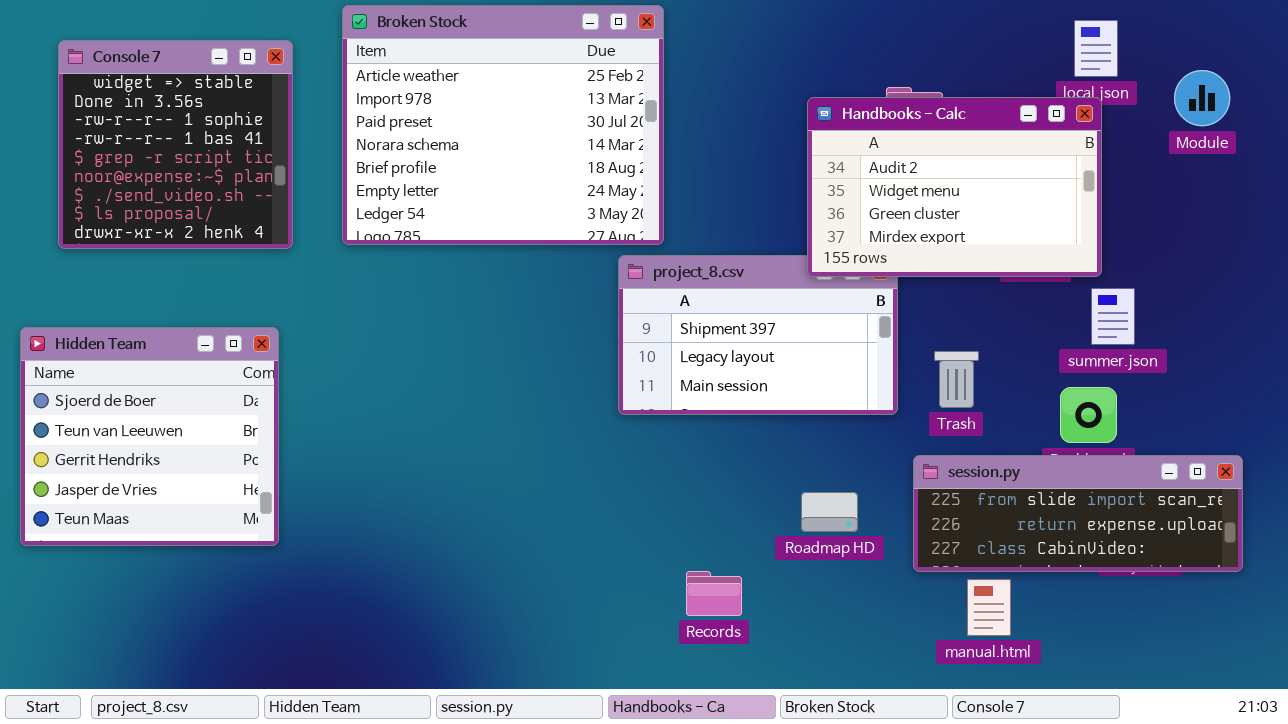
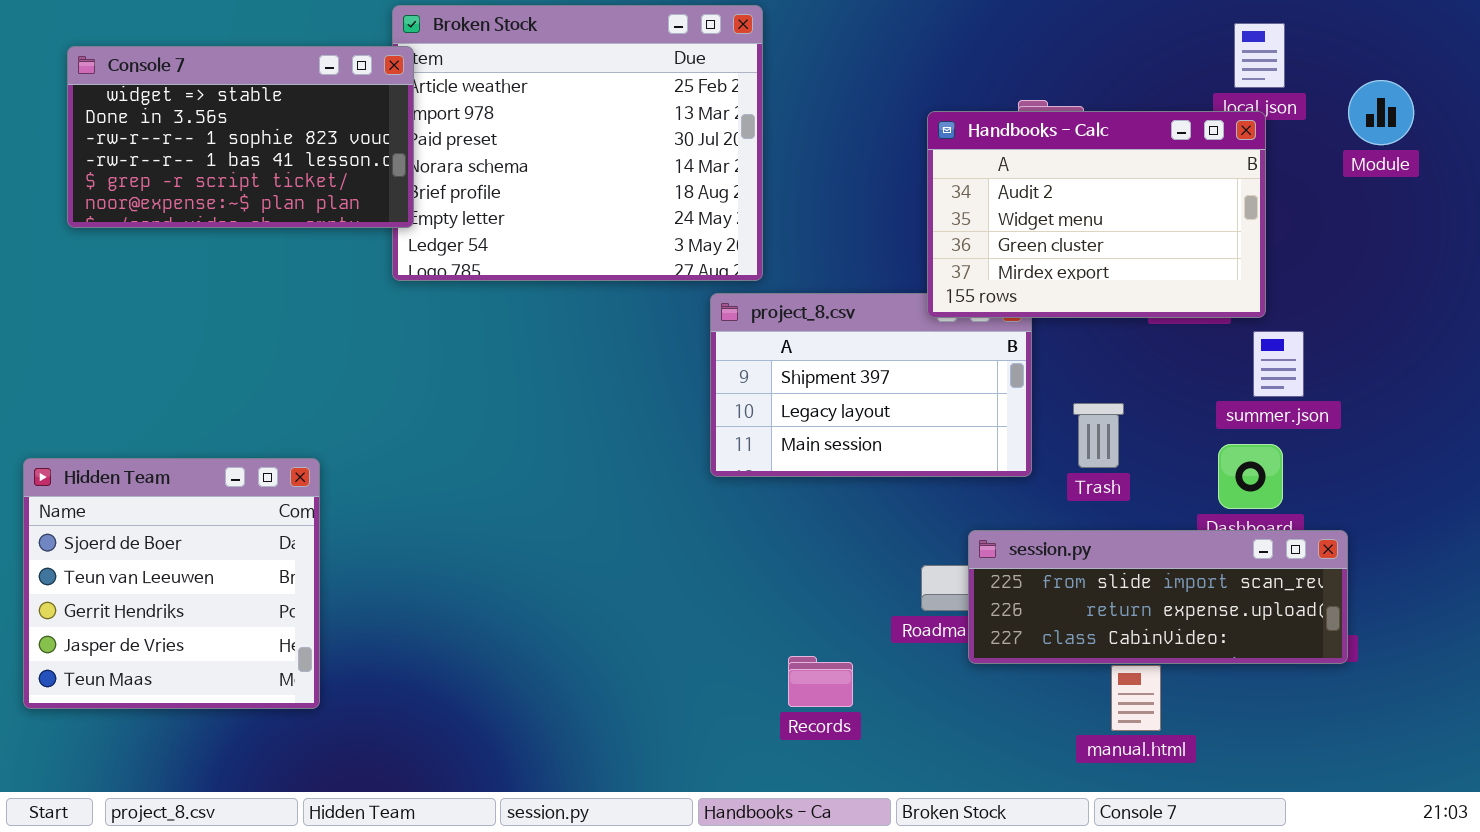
Console 7: [58,40,293,249] -> [67,46,414,228], resized
Hidden Team: [20,327,279,546] -> [23,458,320,709], moved
session.py: [913,455,1243,572] -> [968,530,1348,664], moved

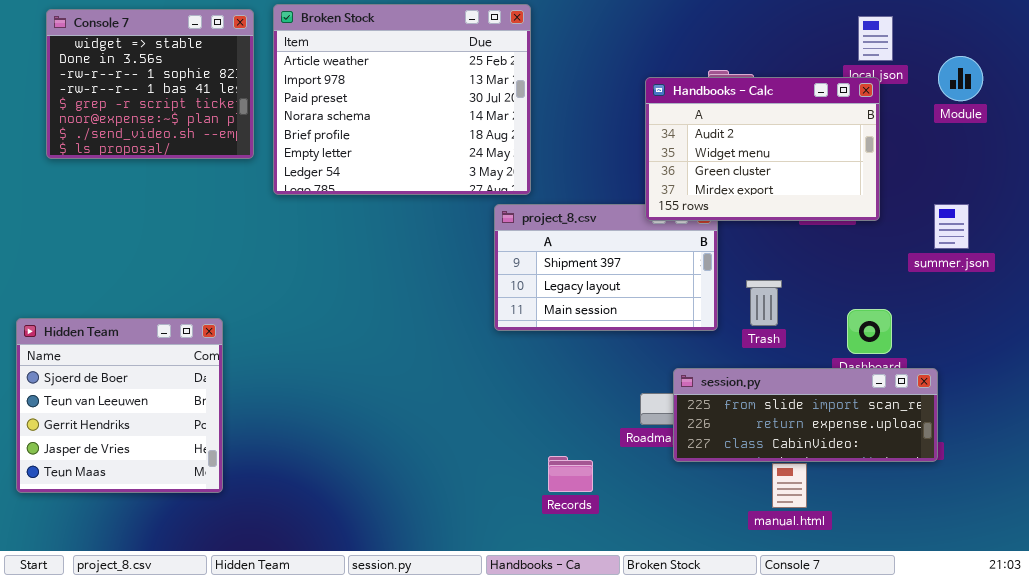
Console 7: [67,46,414,228] -> [46,9,254,159], resized
summer.json: [1253,331,1304,397] -> [934,204,969,249], moved

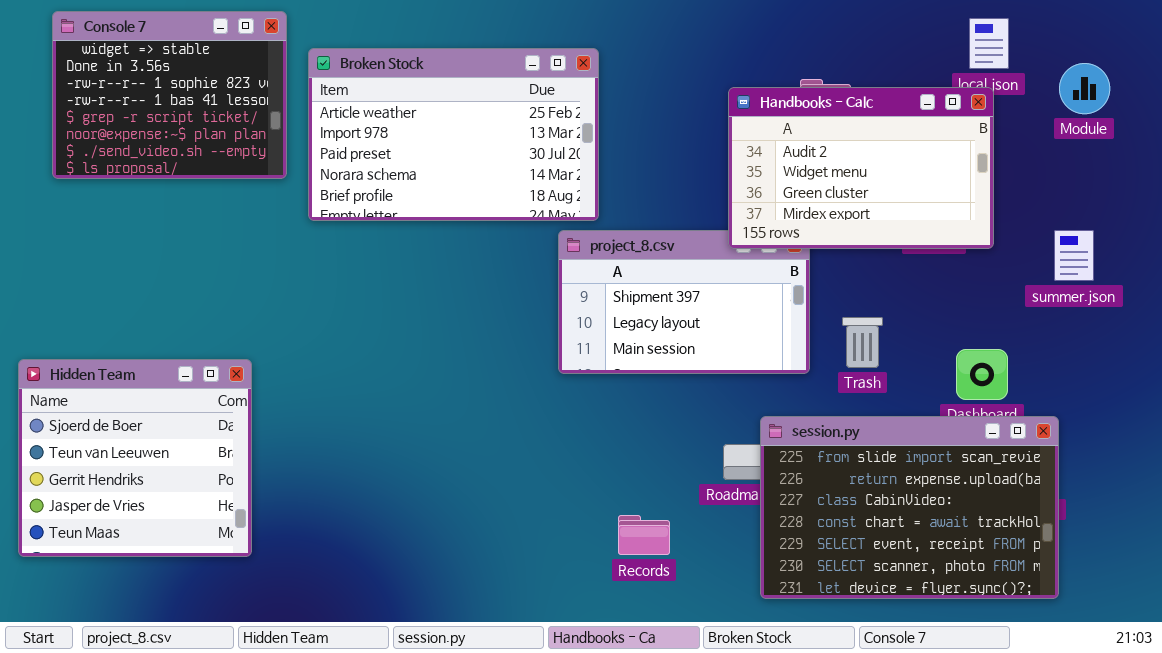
Broken Stock: [273,4,531,195] -> [308,48,599,221], resized
session.py: [673,368,938,462] -> [760,416,1059,599], resized

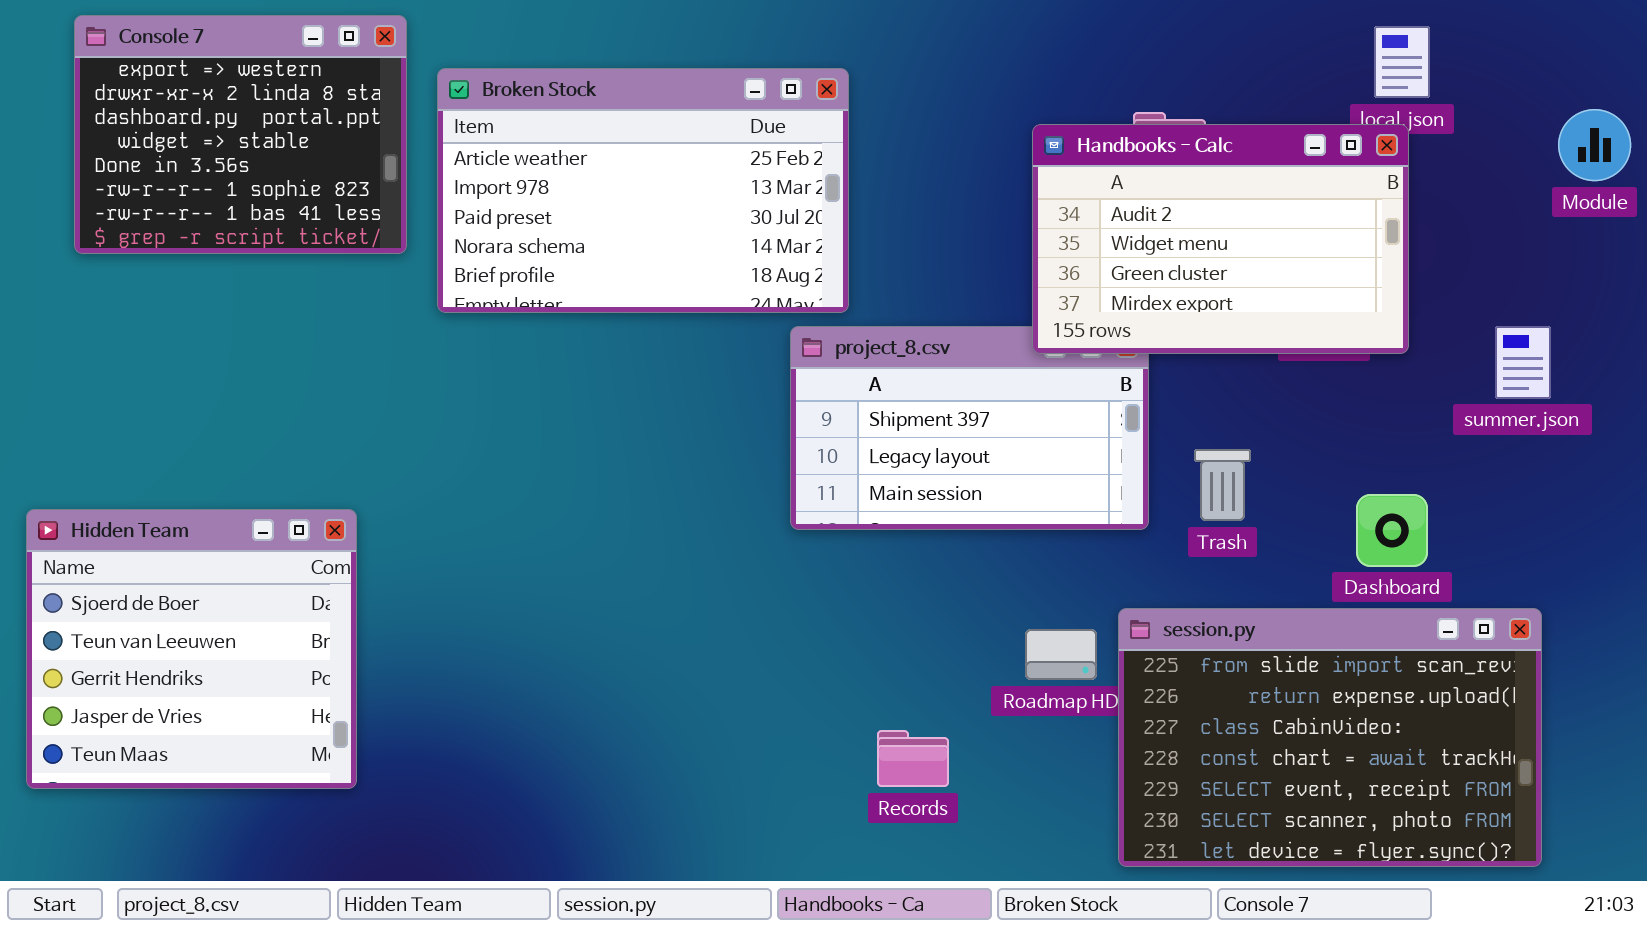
Console 7: [52,11,287,179] -> [74,15,407,254], scrolled up 3 rows
Module: [1059,63,1110,114] -> [1558,109,1631,181], moved
session.py: [760,416,1059,599] -> [1118,608,1542,867], moved

